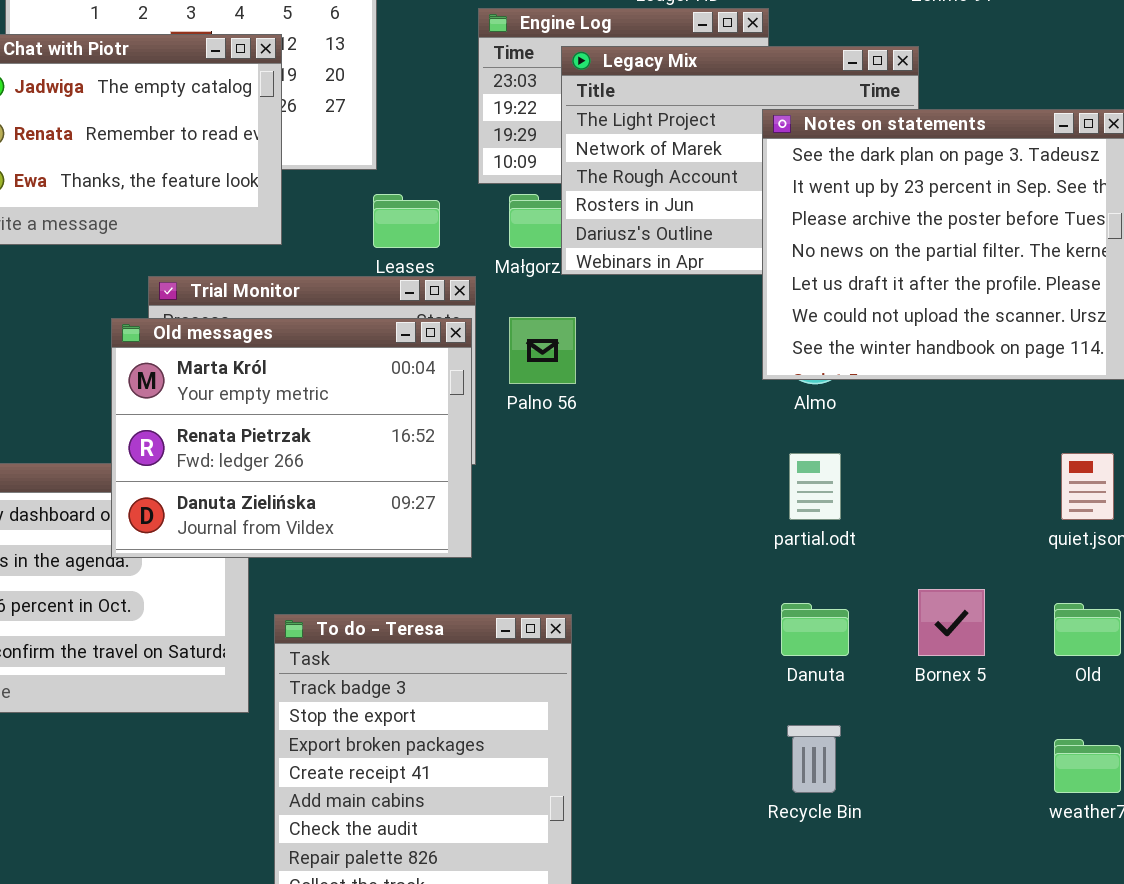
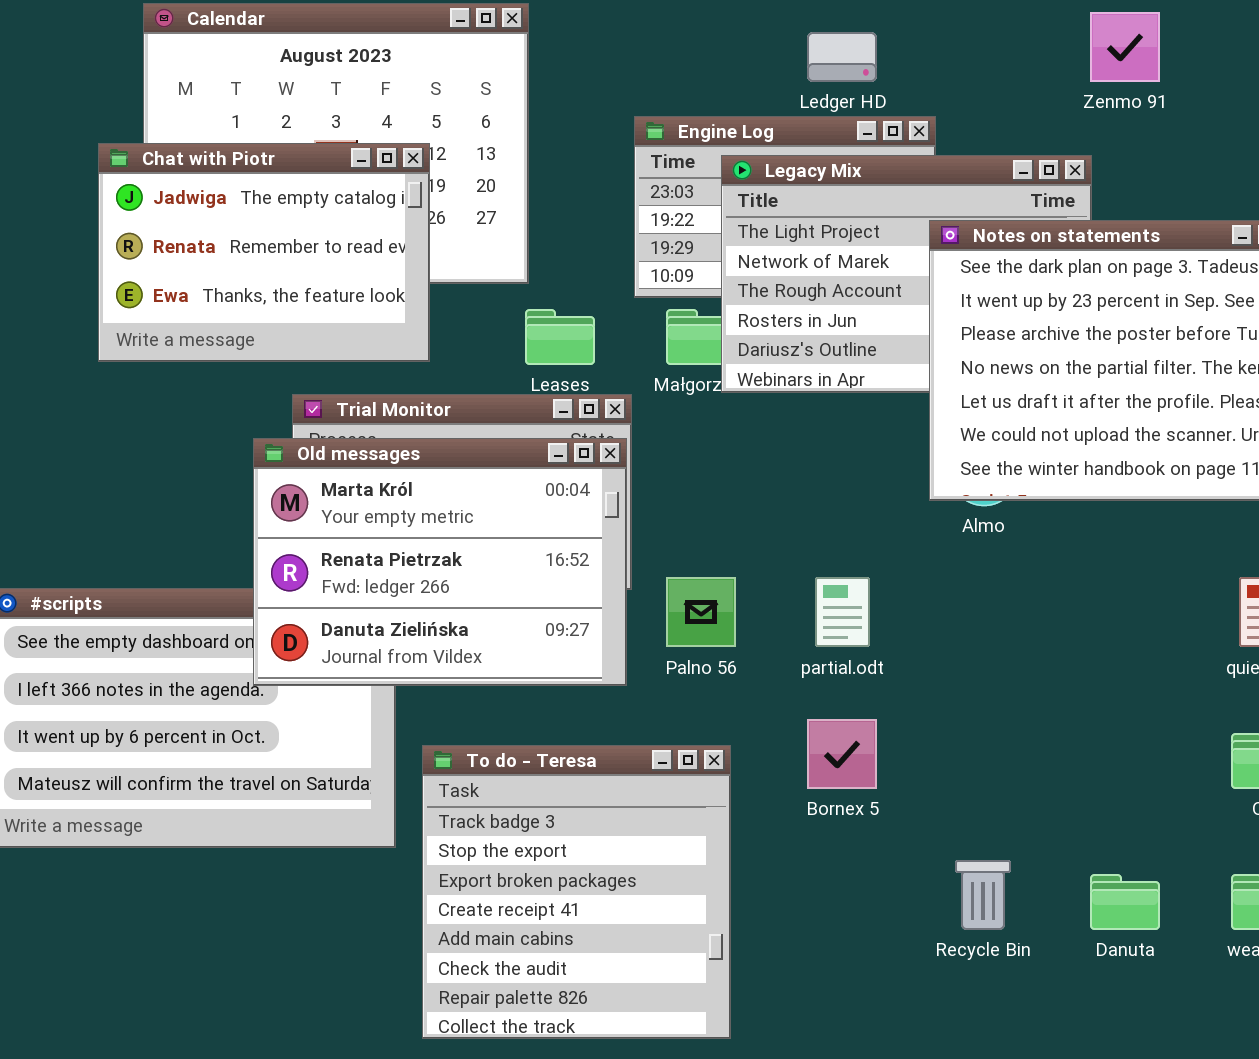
Palno 56: [509,317,576,384] -> [666,577,736,647], moved
partial.odt: [789,453,841,520] -> [815,577,870,647], moved
Bornex 5: [918,589,985,656] -> [807,719,877,789], moved
Danuta: [781,603,849,656] -> [1090,874,1160,930], moved

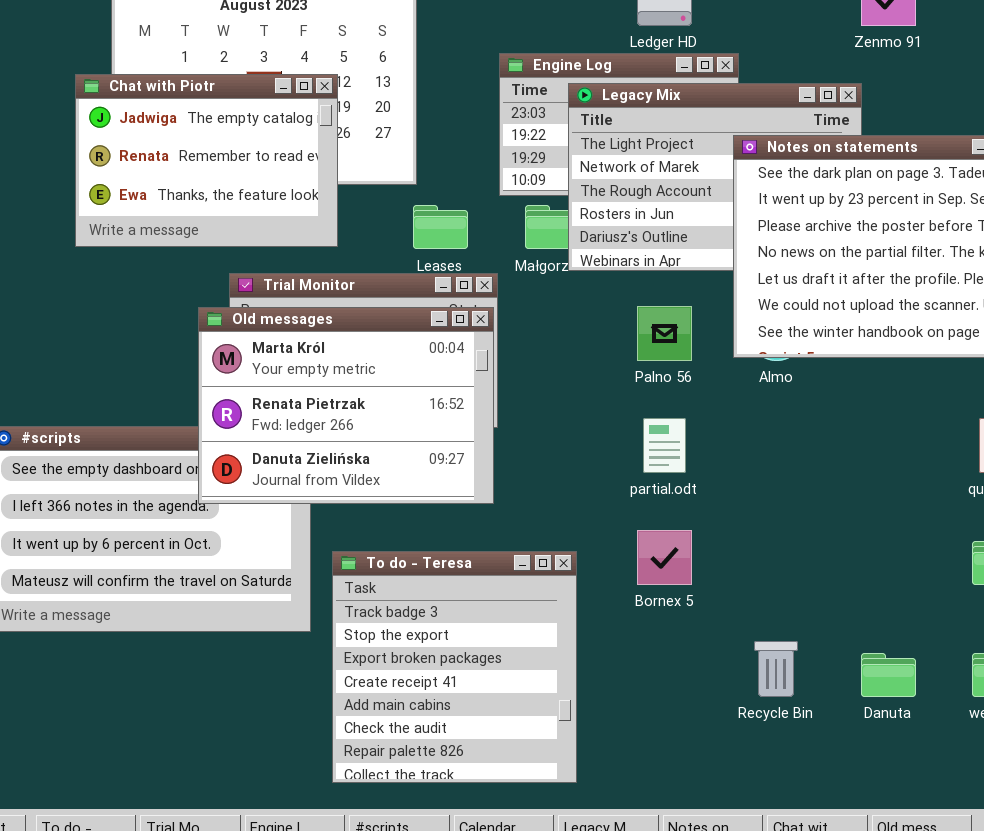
Palno 56: [666,577,736,647] -> [637,306,692,361], moved

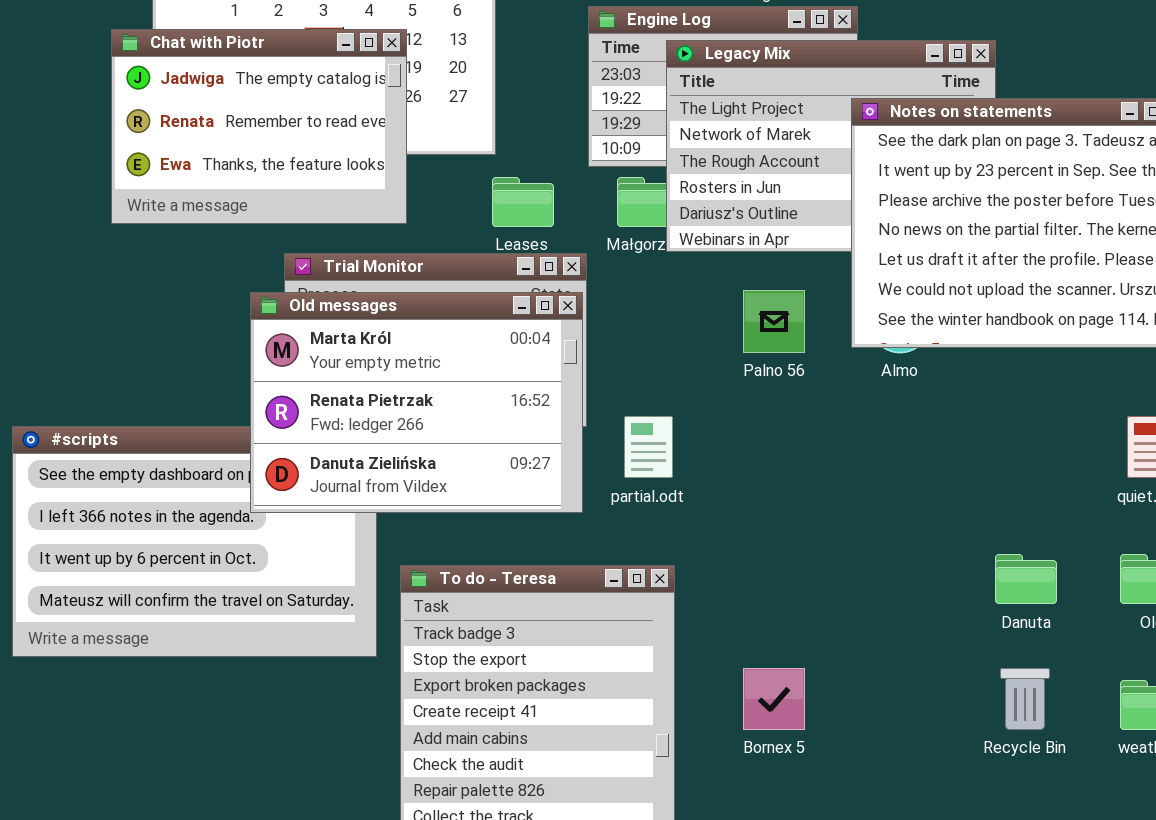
partial.odt: [643,418,686,473] -> [624,416,673,478], moved
Bornex 5: [637,530,692,585] -> [743,668,805,730], moved
Recycle Bin: [754,641,798,697] -> [1000,668,1050,730], moved
Danuta: [861,653,916,697] -> [995,554,1057,604], moved

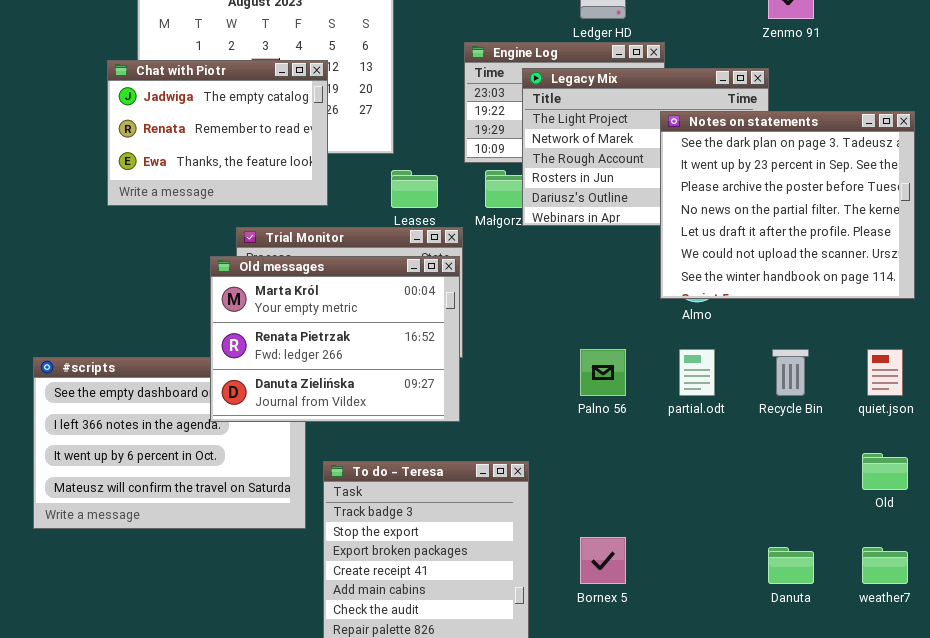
Palno 56: [743,290,805,353] -> [580,349,626,396], moved
partial.odt: [624,416,673,478] -> [679,349,715,396], moved
Danuta: [995,554,1057,604] -> [768,547,814,584], moved
Recycle Bin: [1000,668,1050,730] -> [772,349,809,396], moved

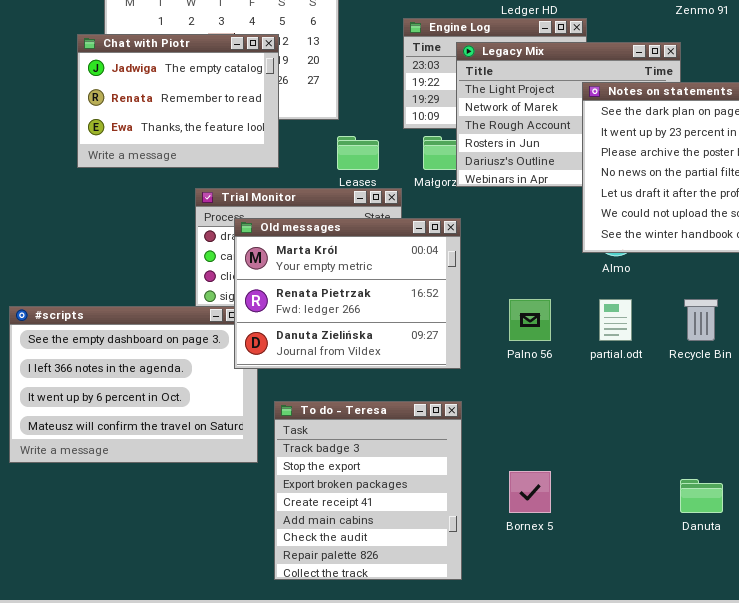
Old messages: [210,256,460,422] -> [234,218,461,369], moved

